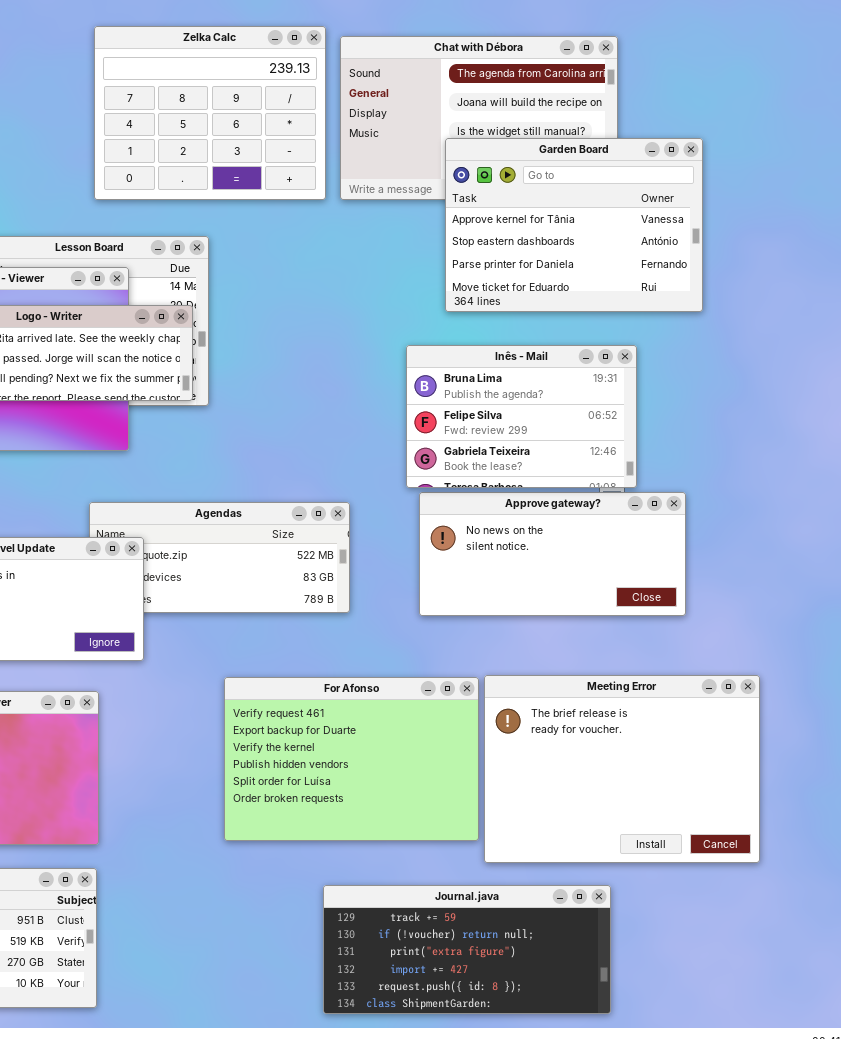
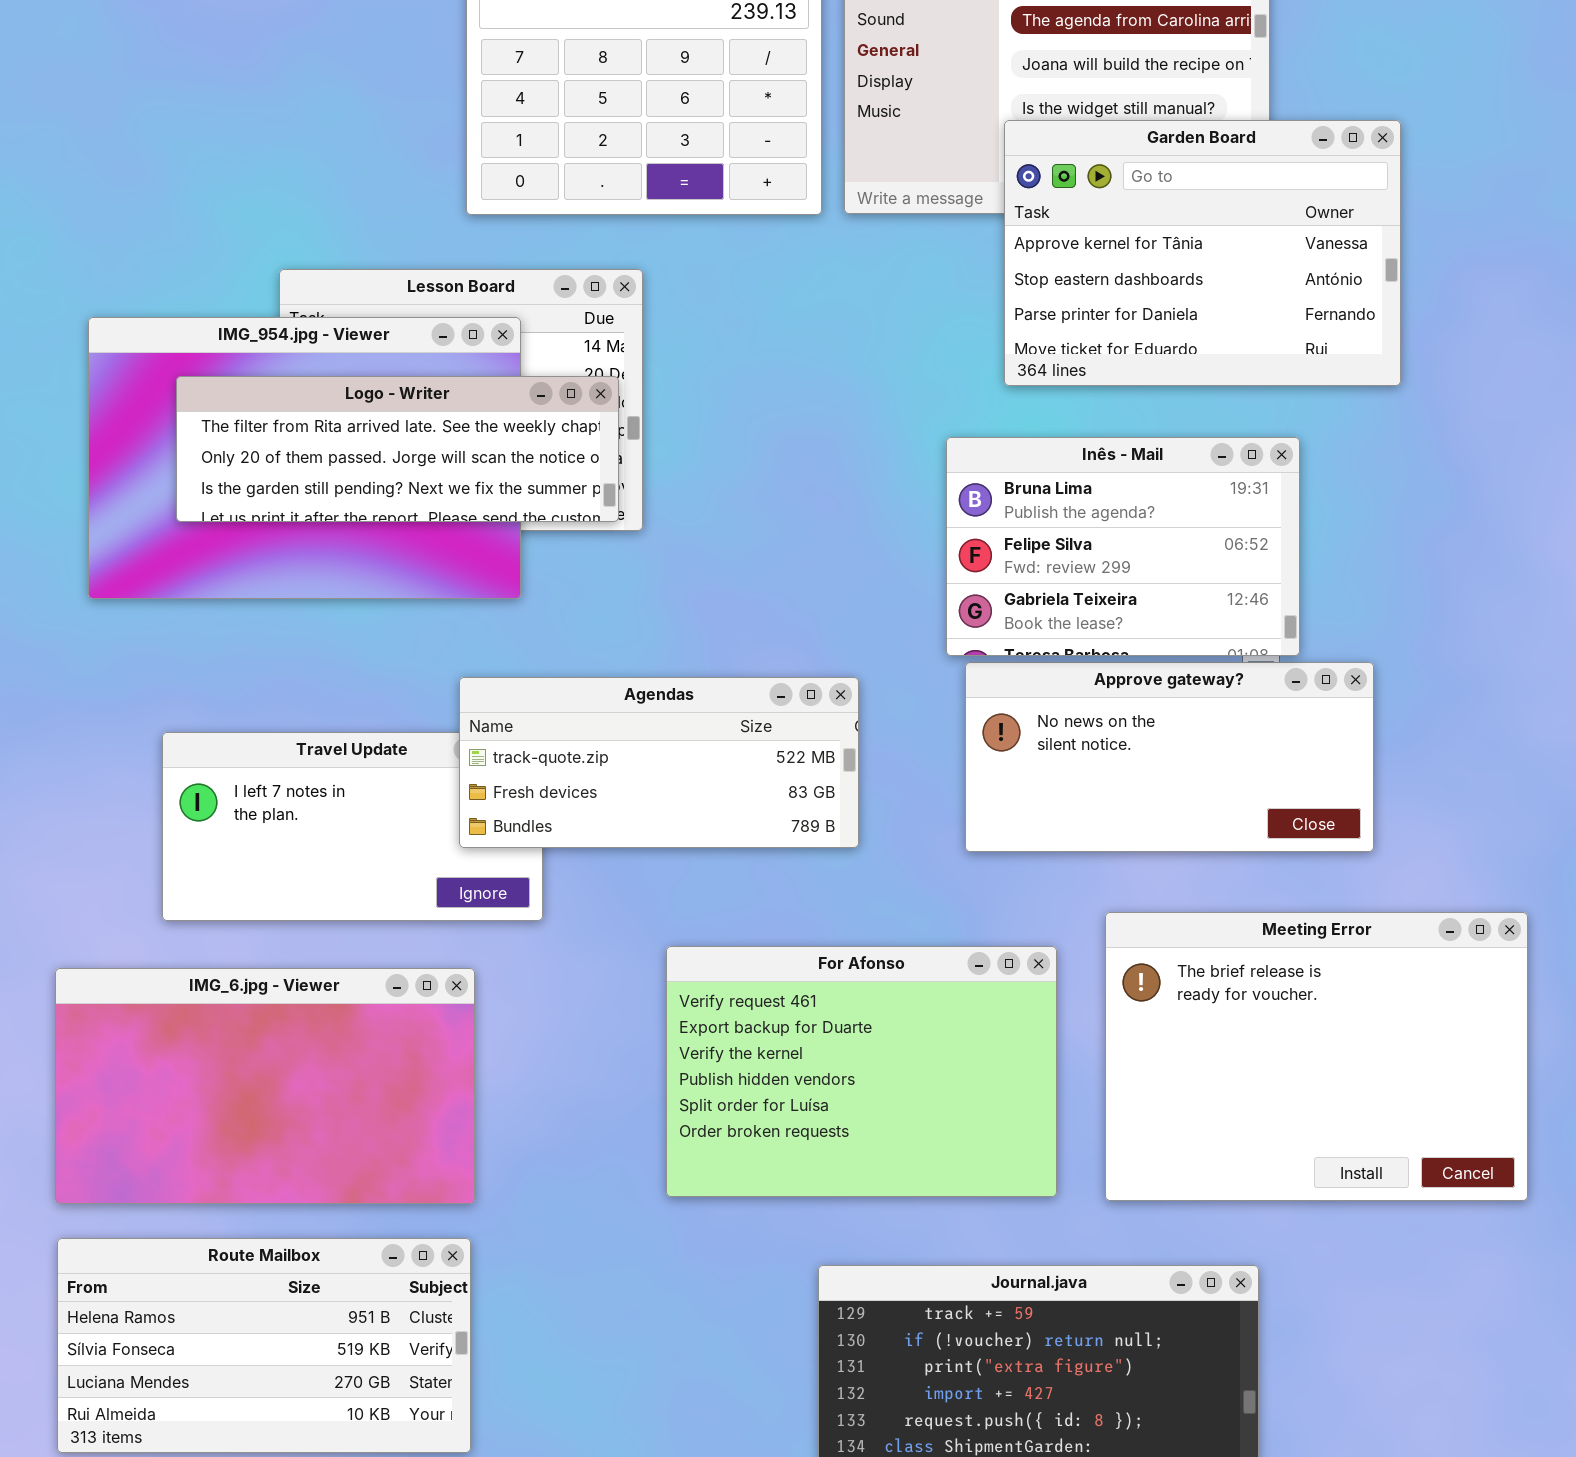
Agendas: [89,502,350,613] -> [459,677,859,848], raised
Meeting Error: [484,675,760,863] -> [1105,912,1528,1201], moved

